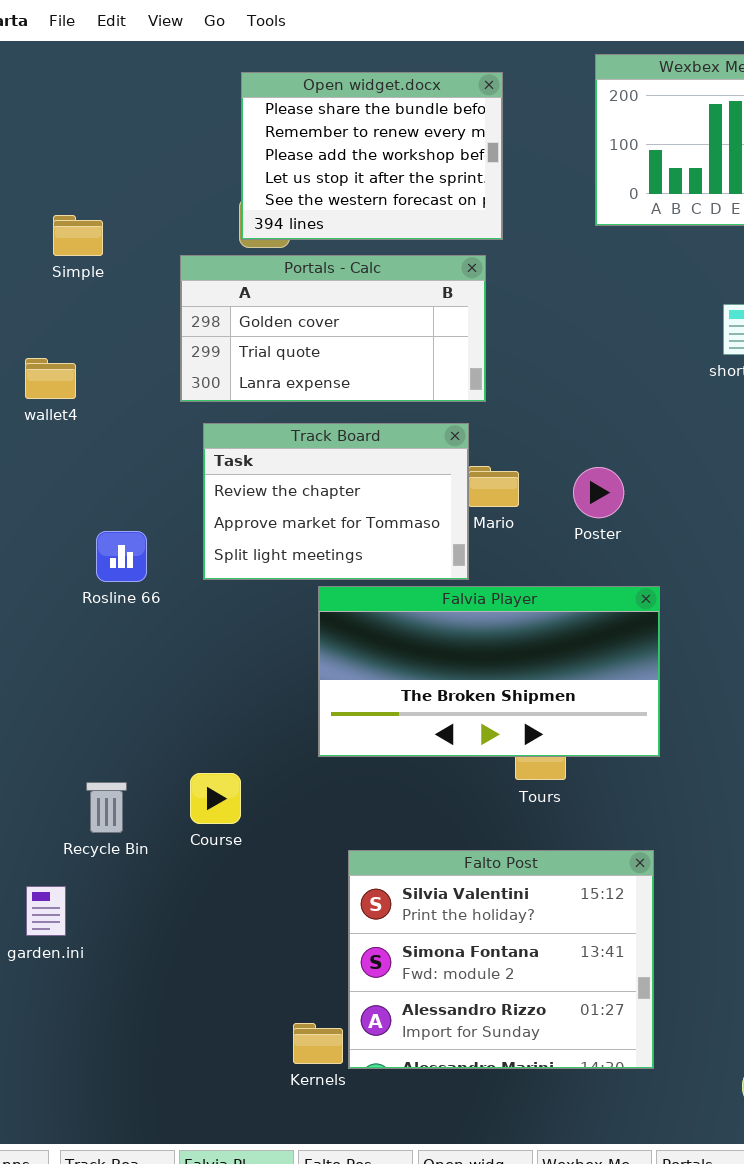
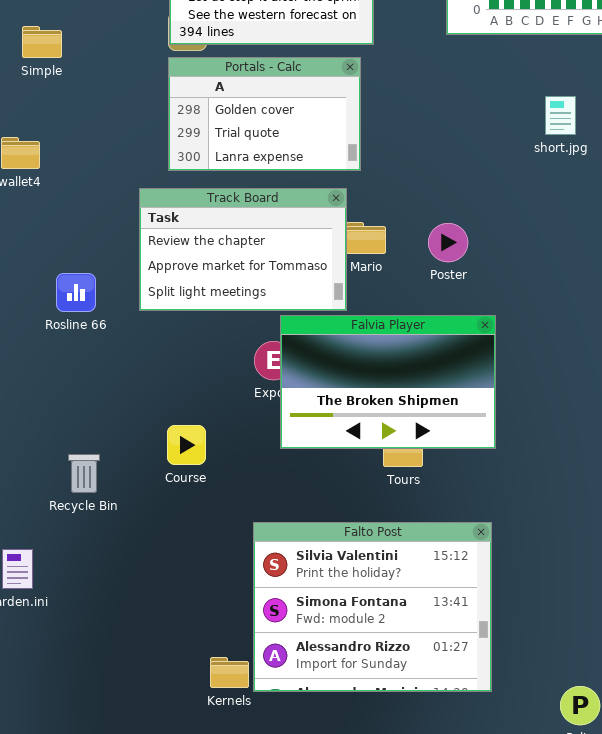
Portals - Calc: [180,255,486,402] -> [168,57,361,171], resized
Falvia Player: [318,586,660,757] -> [280,315,496,449], resized
Course: [190,773,241,824] -> [167,425,206,465], moved
Recycle Bin: [86,782,127,833] -> [68,454,100,493], moved

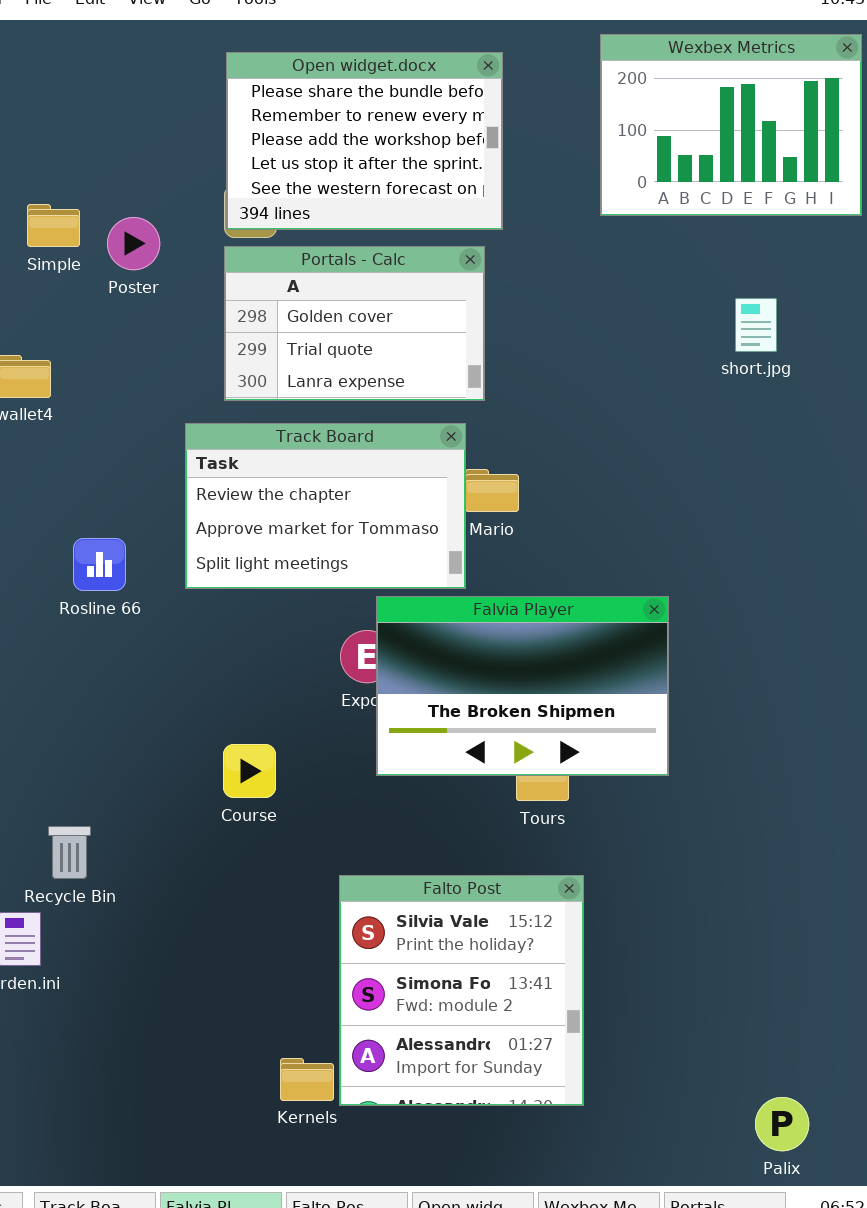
Poster: [428,223,468,262] -> [107,217,160,270], moved
Recycle Bin: [68,454,100,493] -> [48,826,91,879], moved
Falto Post: [253,522,492,692] -> [339,875,584,1106], resized

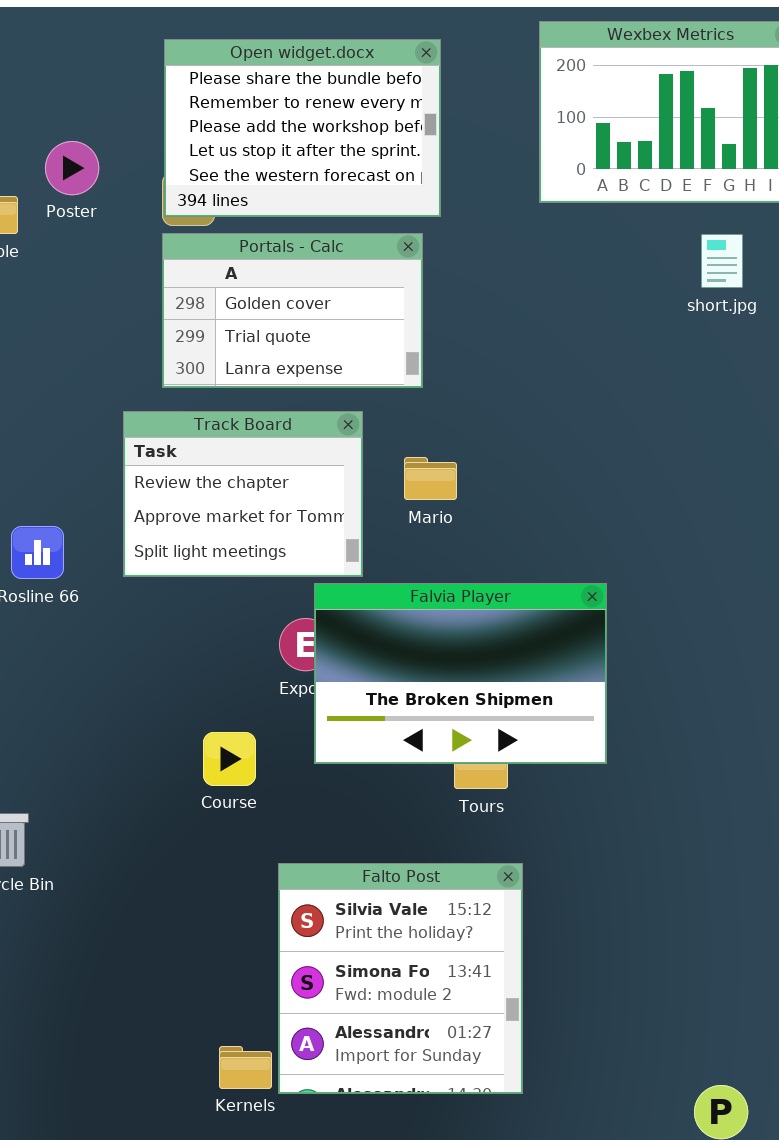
Poster: [107,217,160,270] -> [45,141,99,195], moved
short.jpg: [735,298,777,352] -> [701,234,743,288], moved
Track Board: [185,423,466,589] -> [123,411,363,577], resized
Course: [223,744,276,798] -> [203,732,256,786], moved

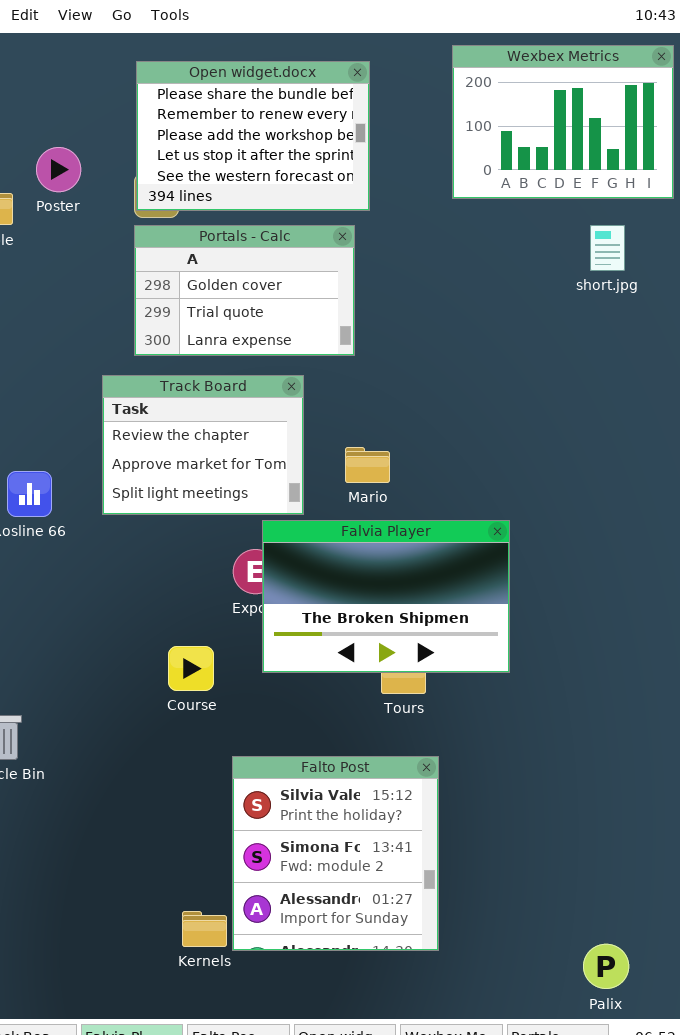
Mario: [404,457,457,500] -> [345,447,390,483], moved

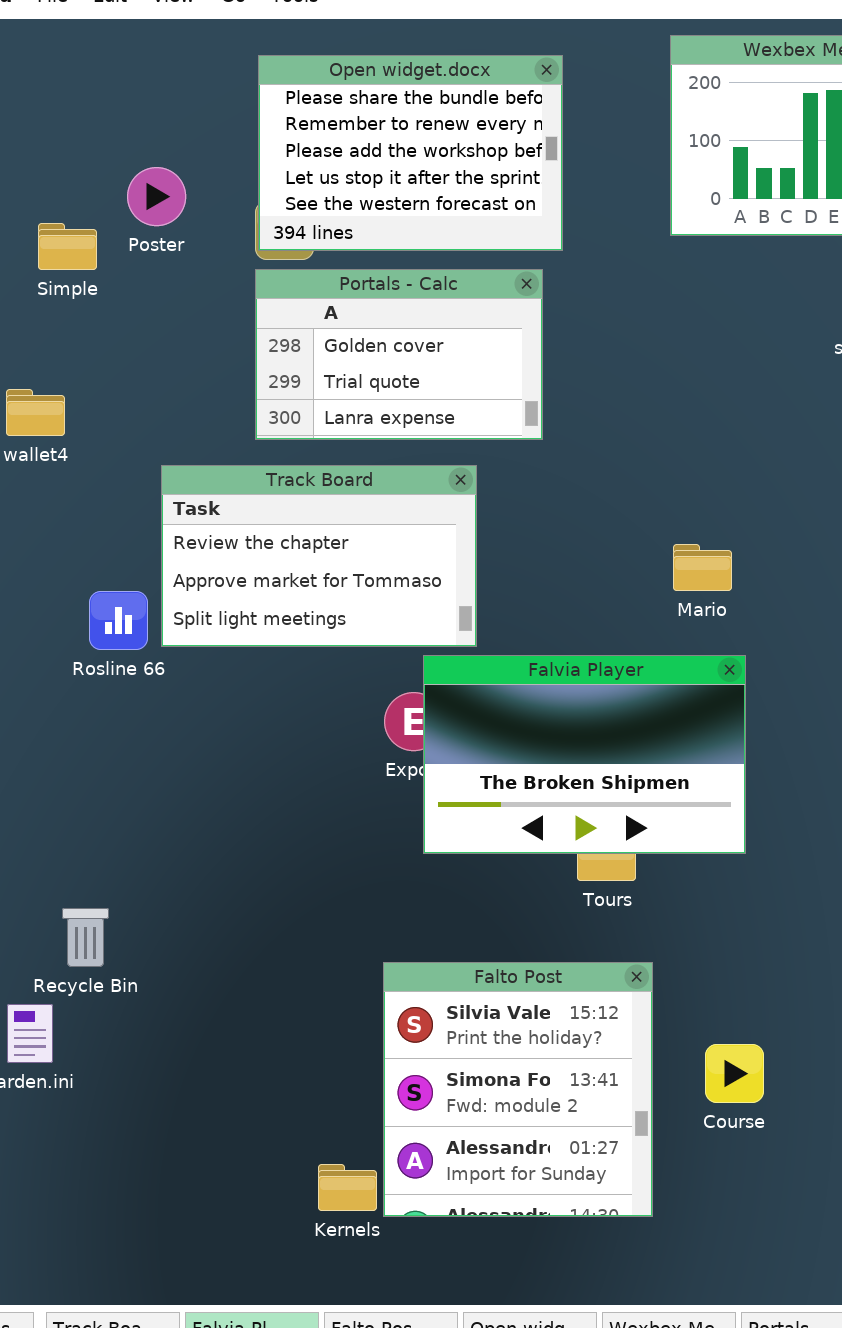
Track Board: [102,375,304,515] -> [161,465,477,647], resized
Mario: [345,447,390,483] -> [673,544,732,591], moved
Course: [168,646,214,691] -> [705,1044,764,1103], moved

